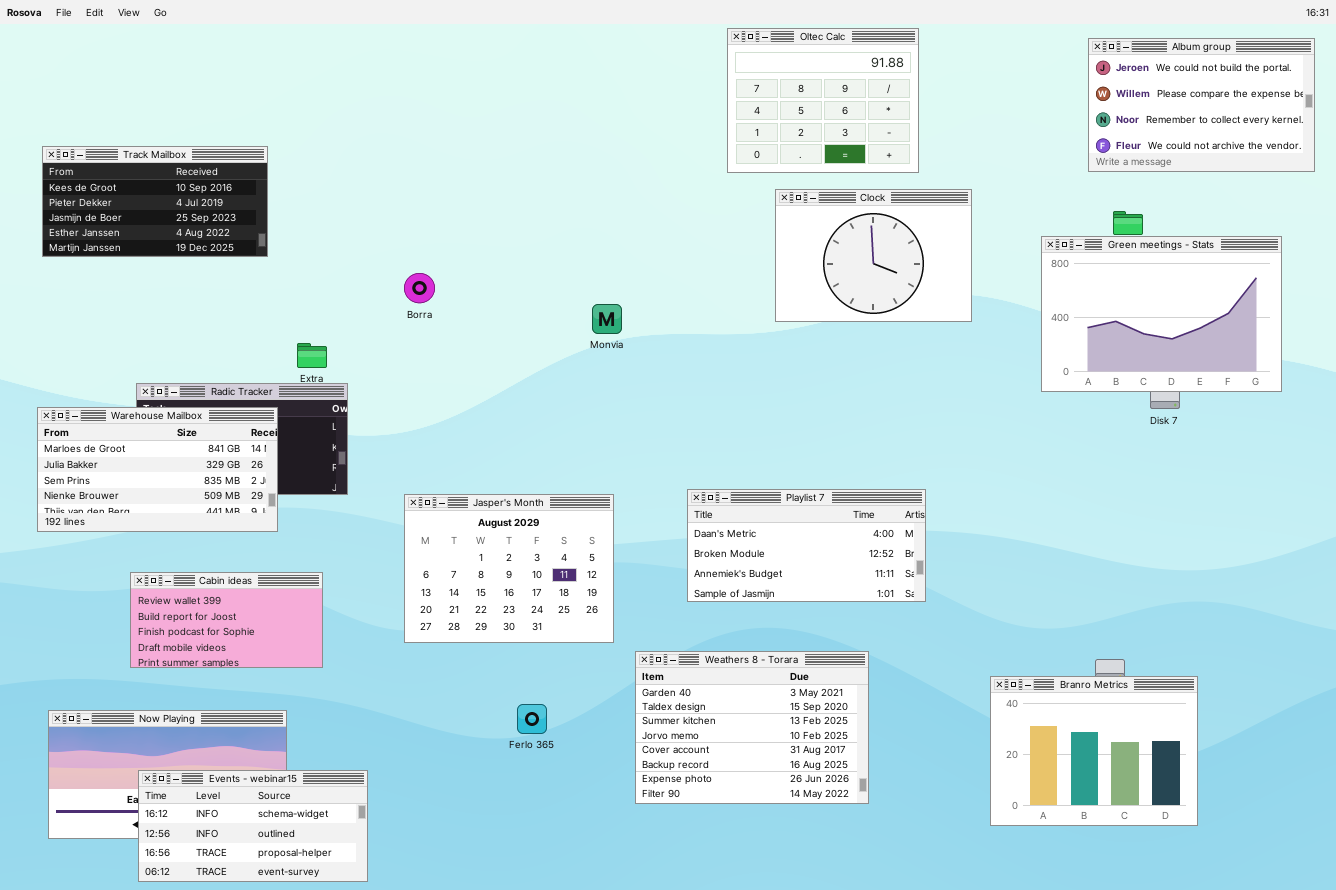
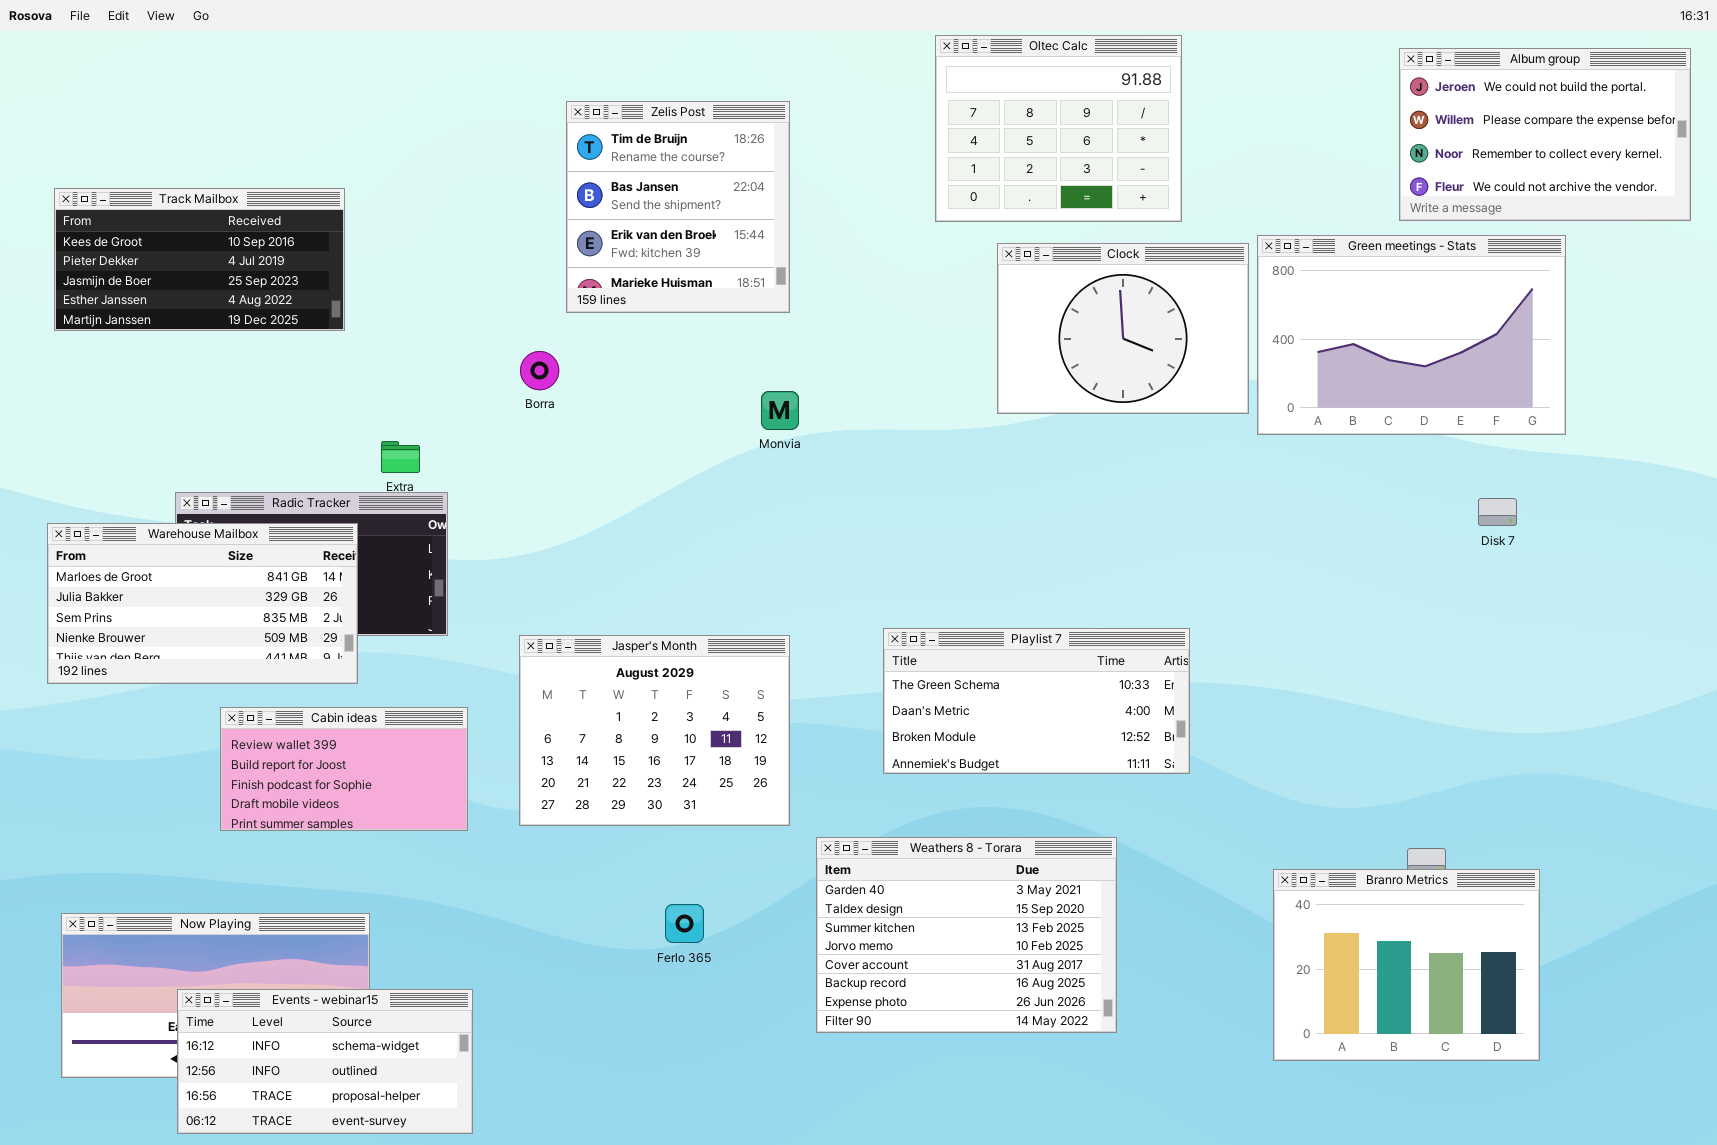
Zelis Post: none -> [566,101,790,313], opened
Green meetings - Stats: [1041,236,1282,392] -> [1257,235,1566,435], moved
Playlist 7: [687,489,926,602] -> [883,628,1190,774], scrolled up 1 row
Cabin ideas: [130,572,323,668] -> [220,707,468,831], moved

